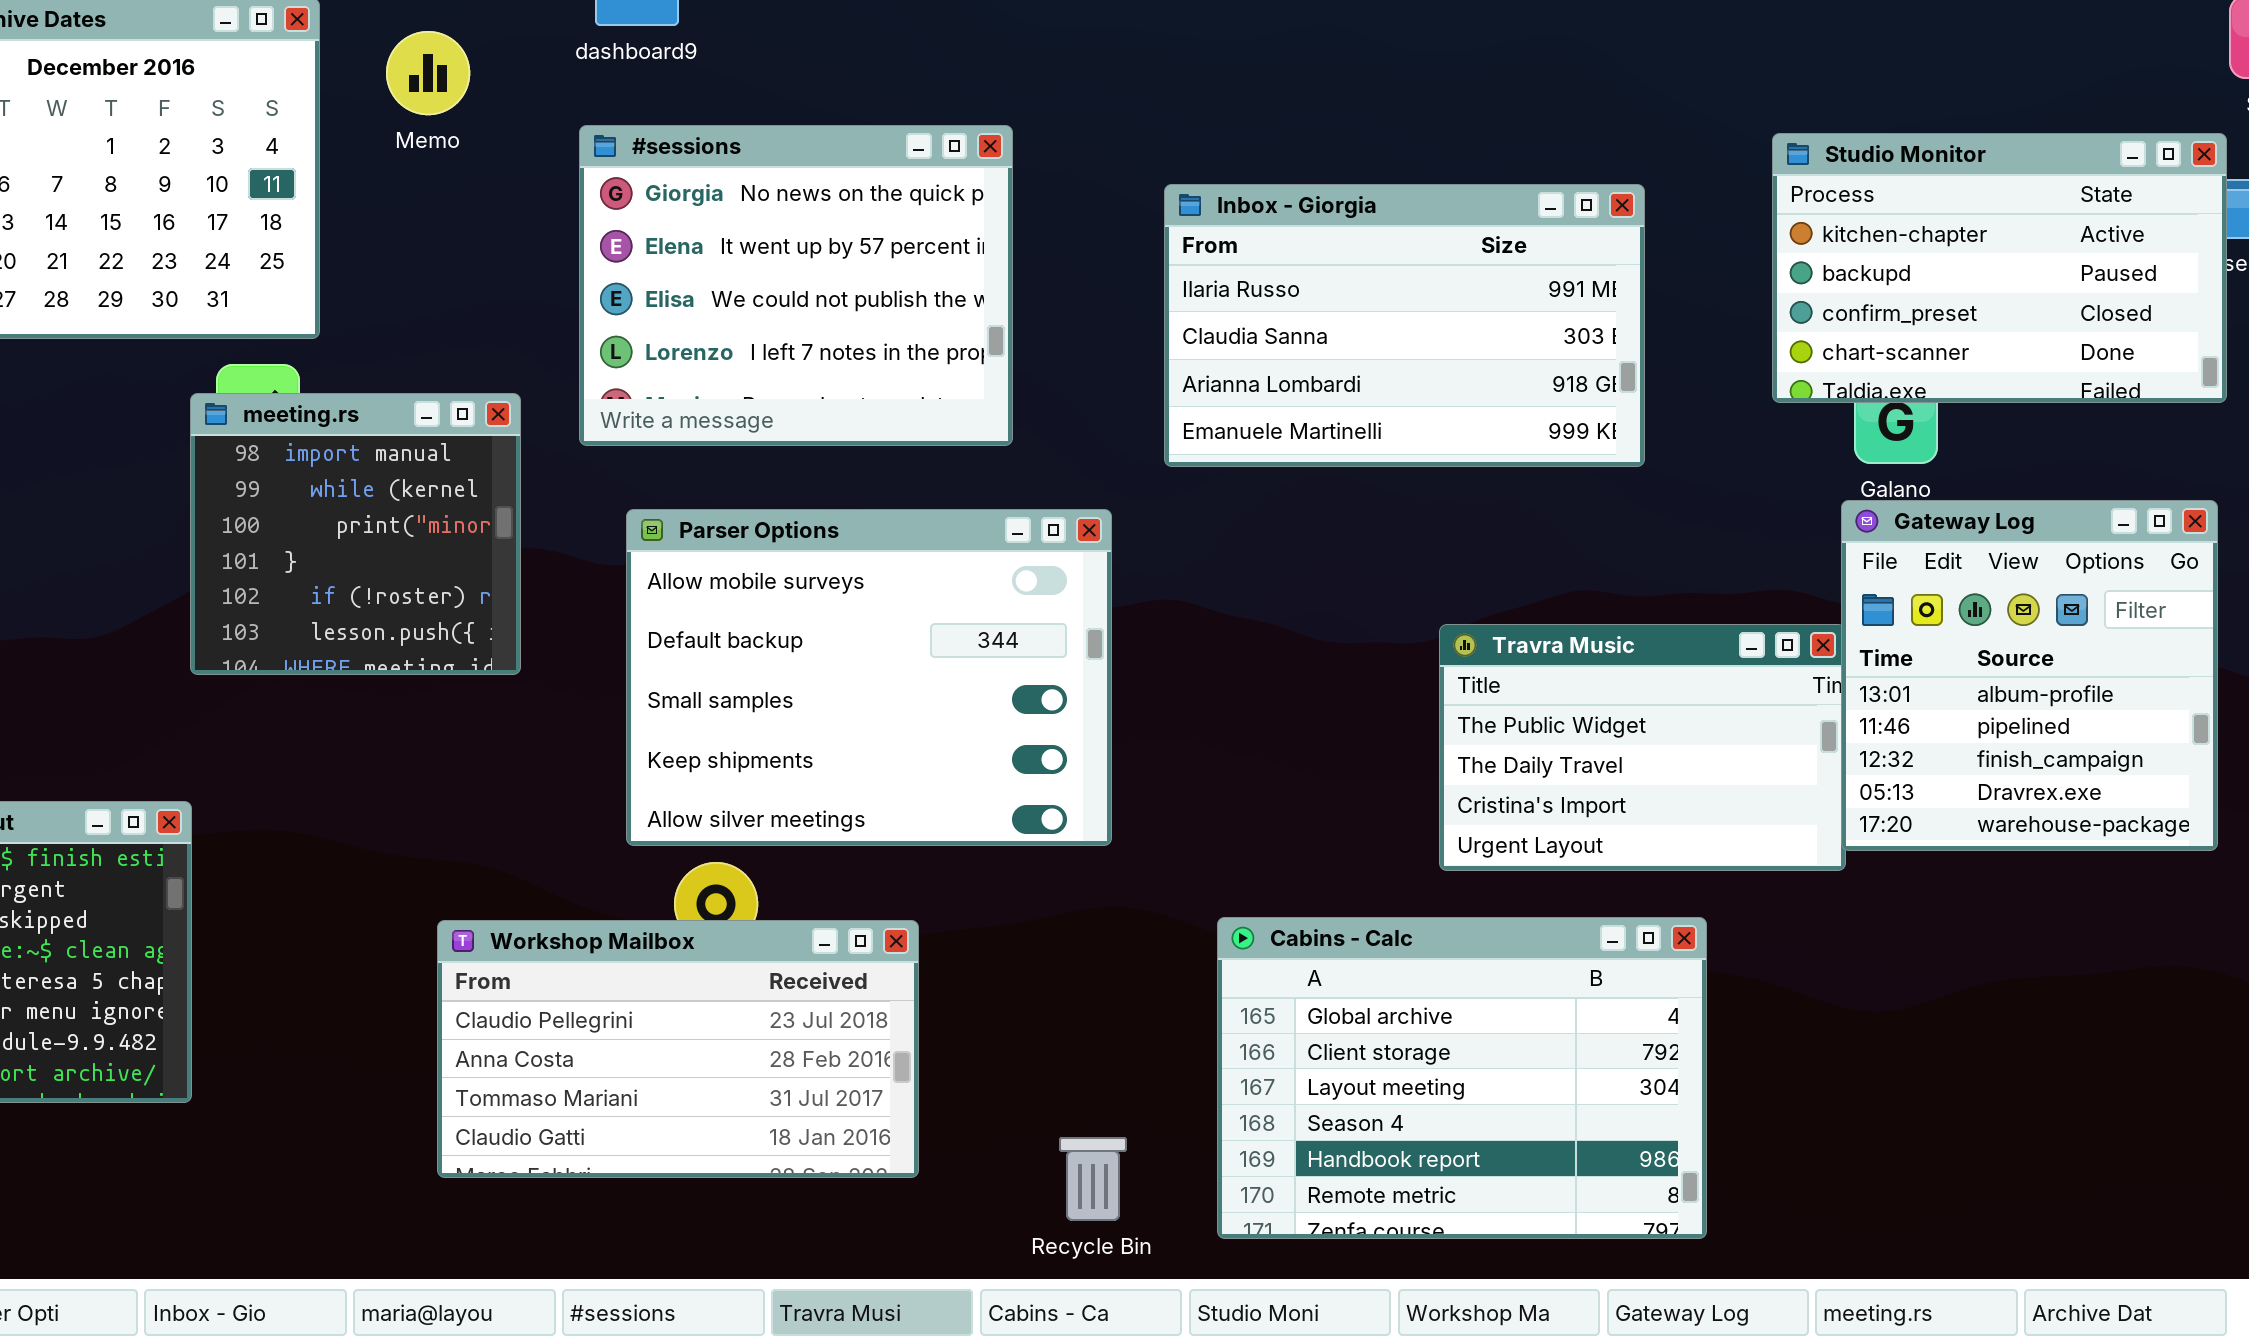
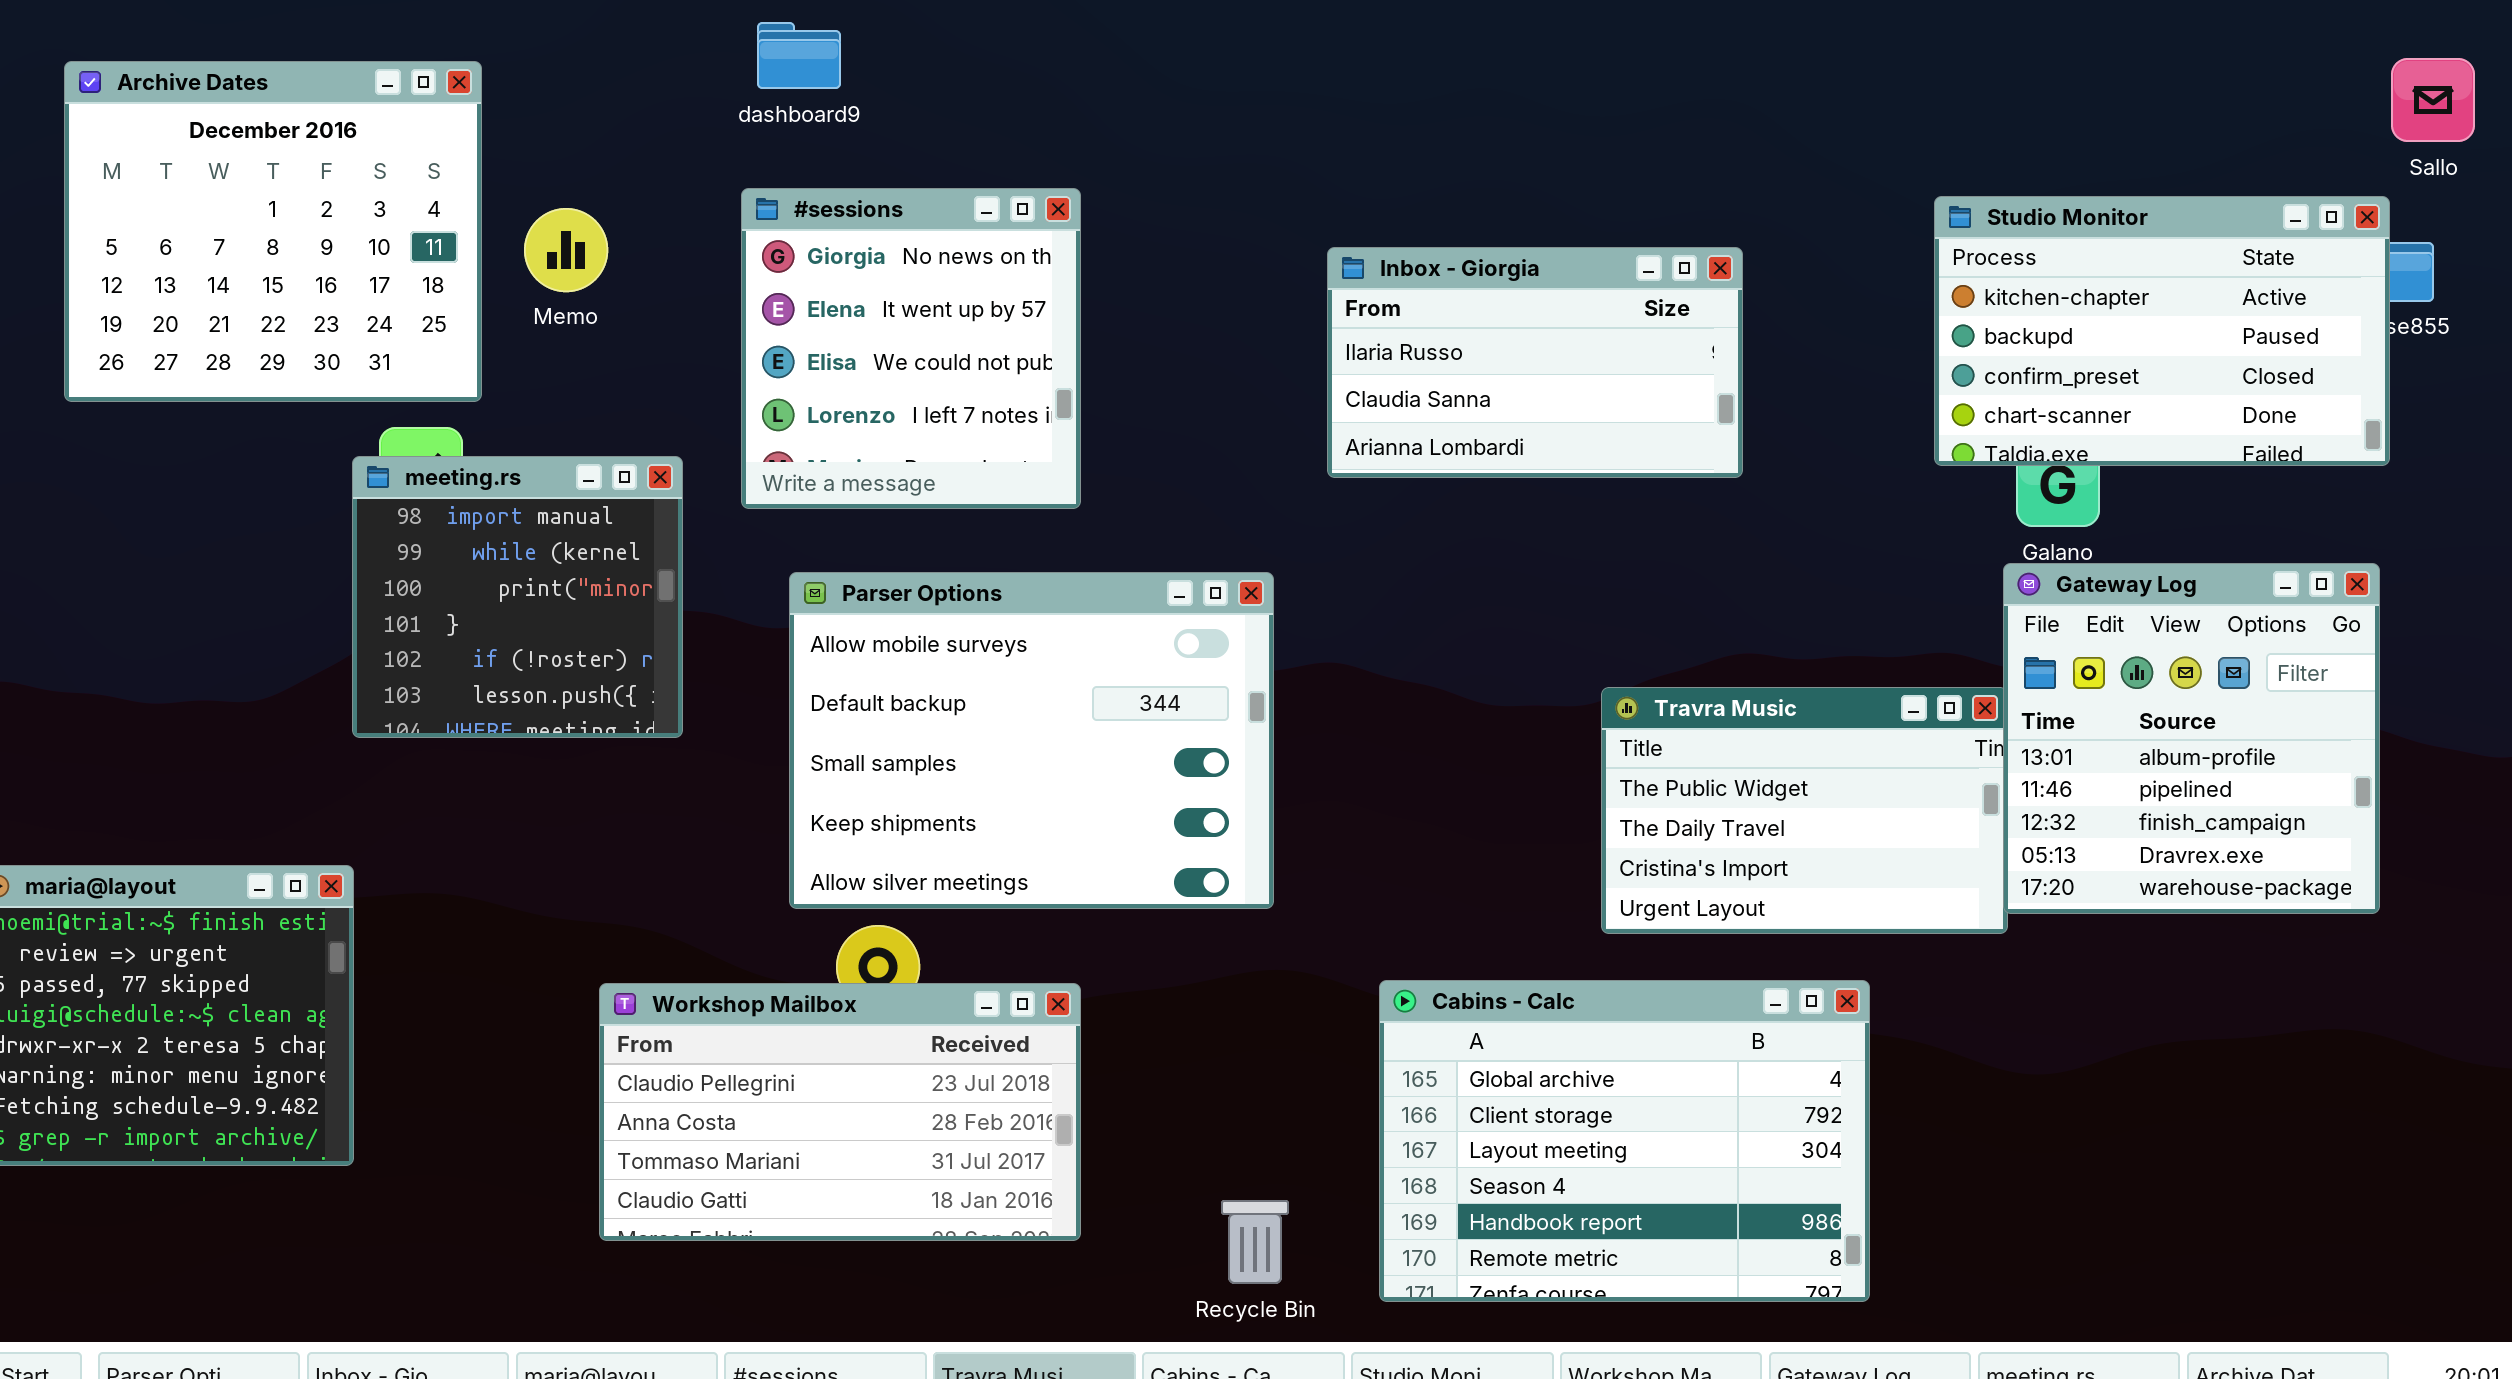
Memo: [386,31,470,115] -> [524,208,608,292], moved
#sessions: [579,125,1013,446] -> [741,188,1081,509], resized
Inbox - Giorgia: [1164,184,1645,467] -> [1327,247,1743,478], resized

